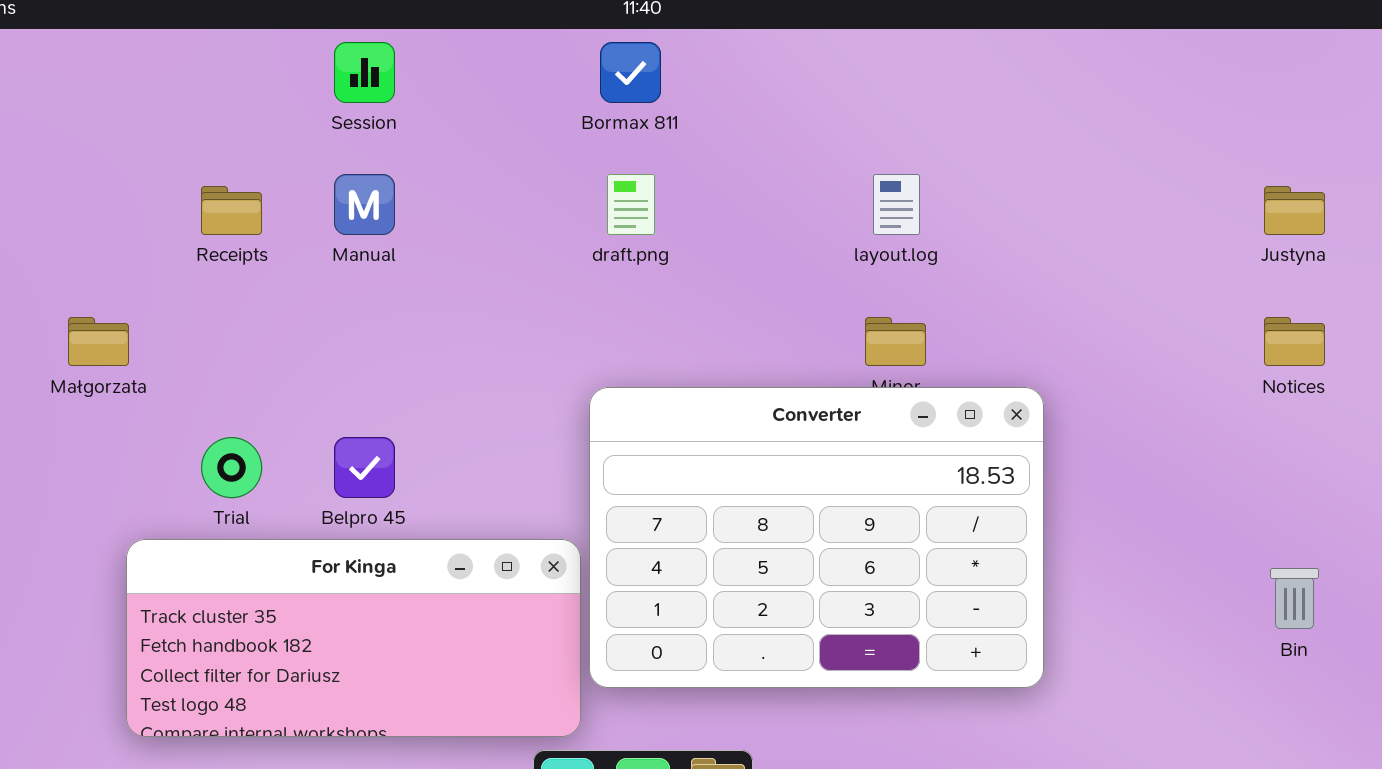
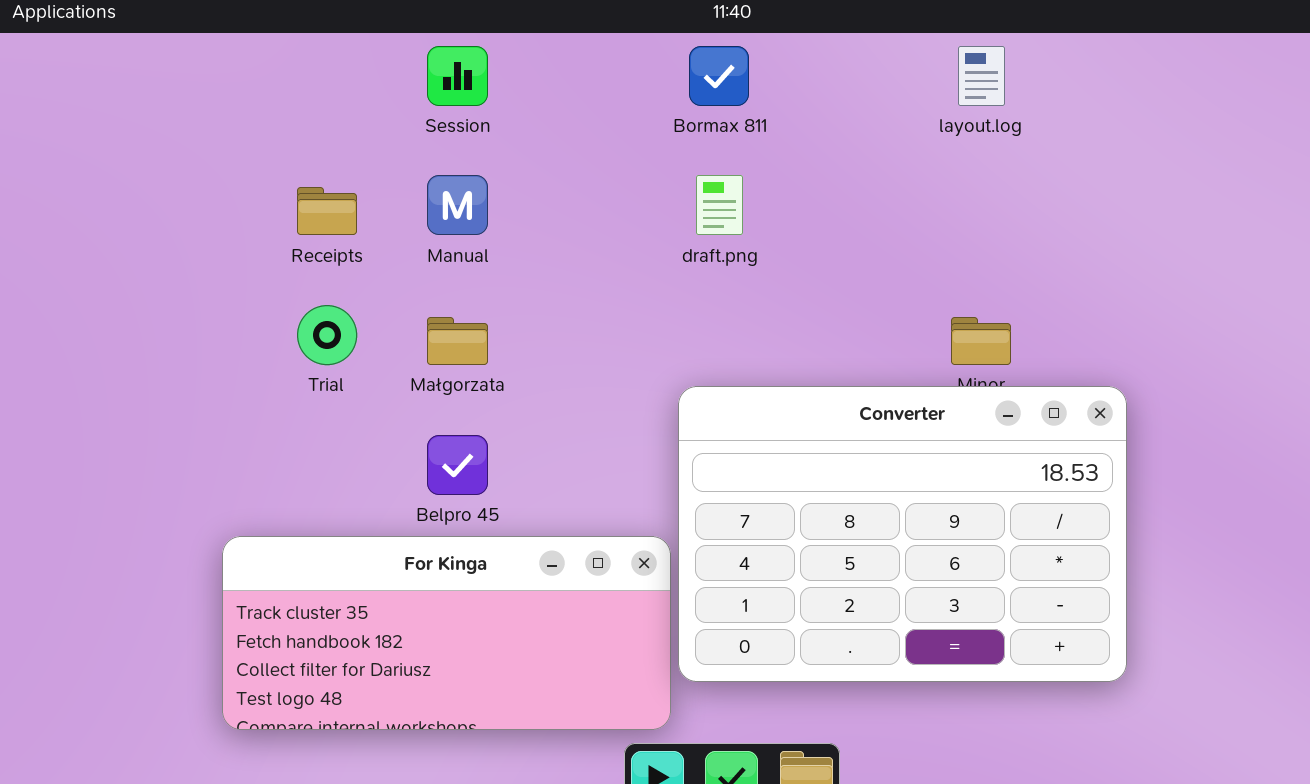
layout.log: [873,174,920,235] -> [958,46,1005,106], moved
Małgorzata: [68,317,129,366] -> [427,317,488,365], moved
Trial: [201,437,262,498] -> [297,305,357,365], moved

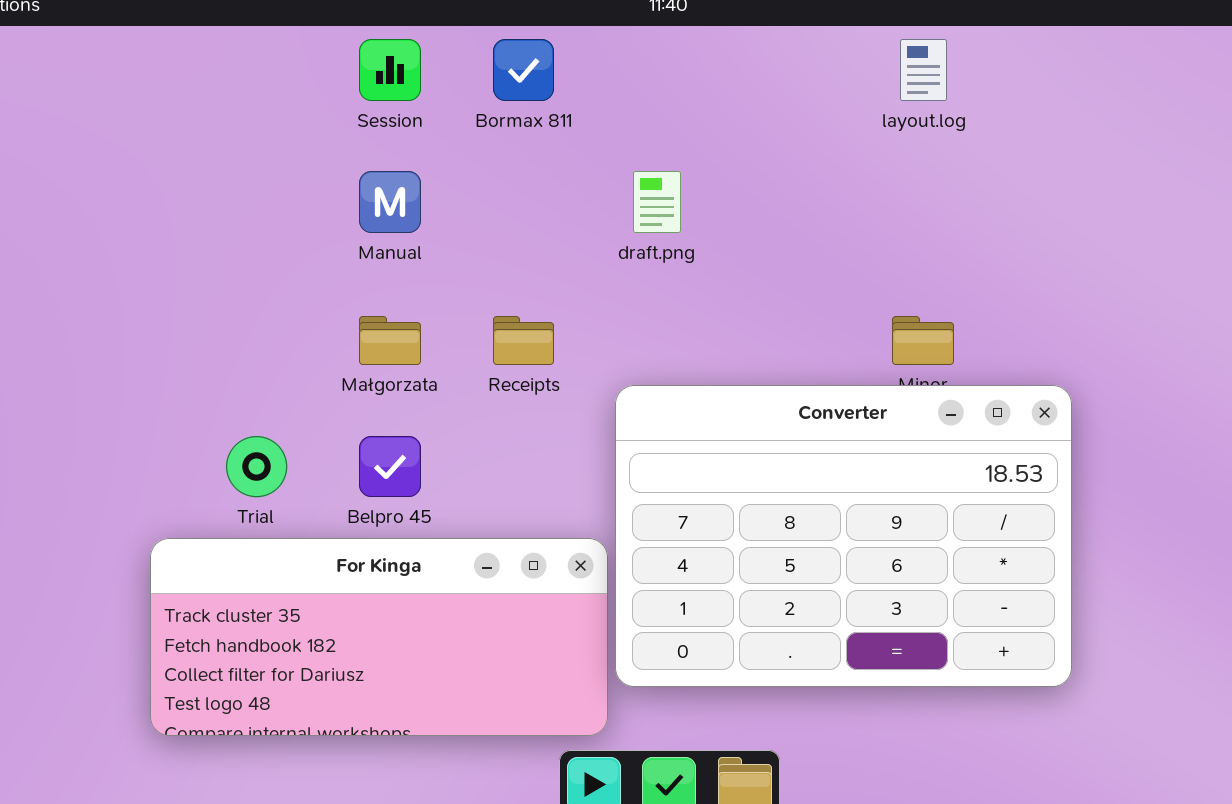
Bormax 811: [689,46,749,106] -> [493,39,554,101], moved
Receipts: [297,187,357,235] -> [493,316,554,365], moved
Trial: [297,305,357,365] -> [226,436,287,497], moved

